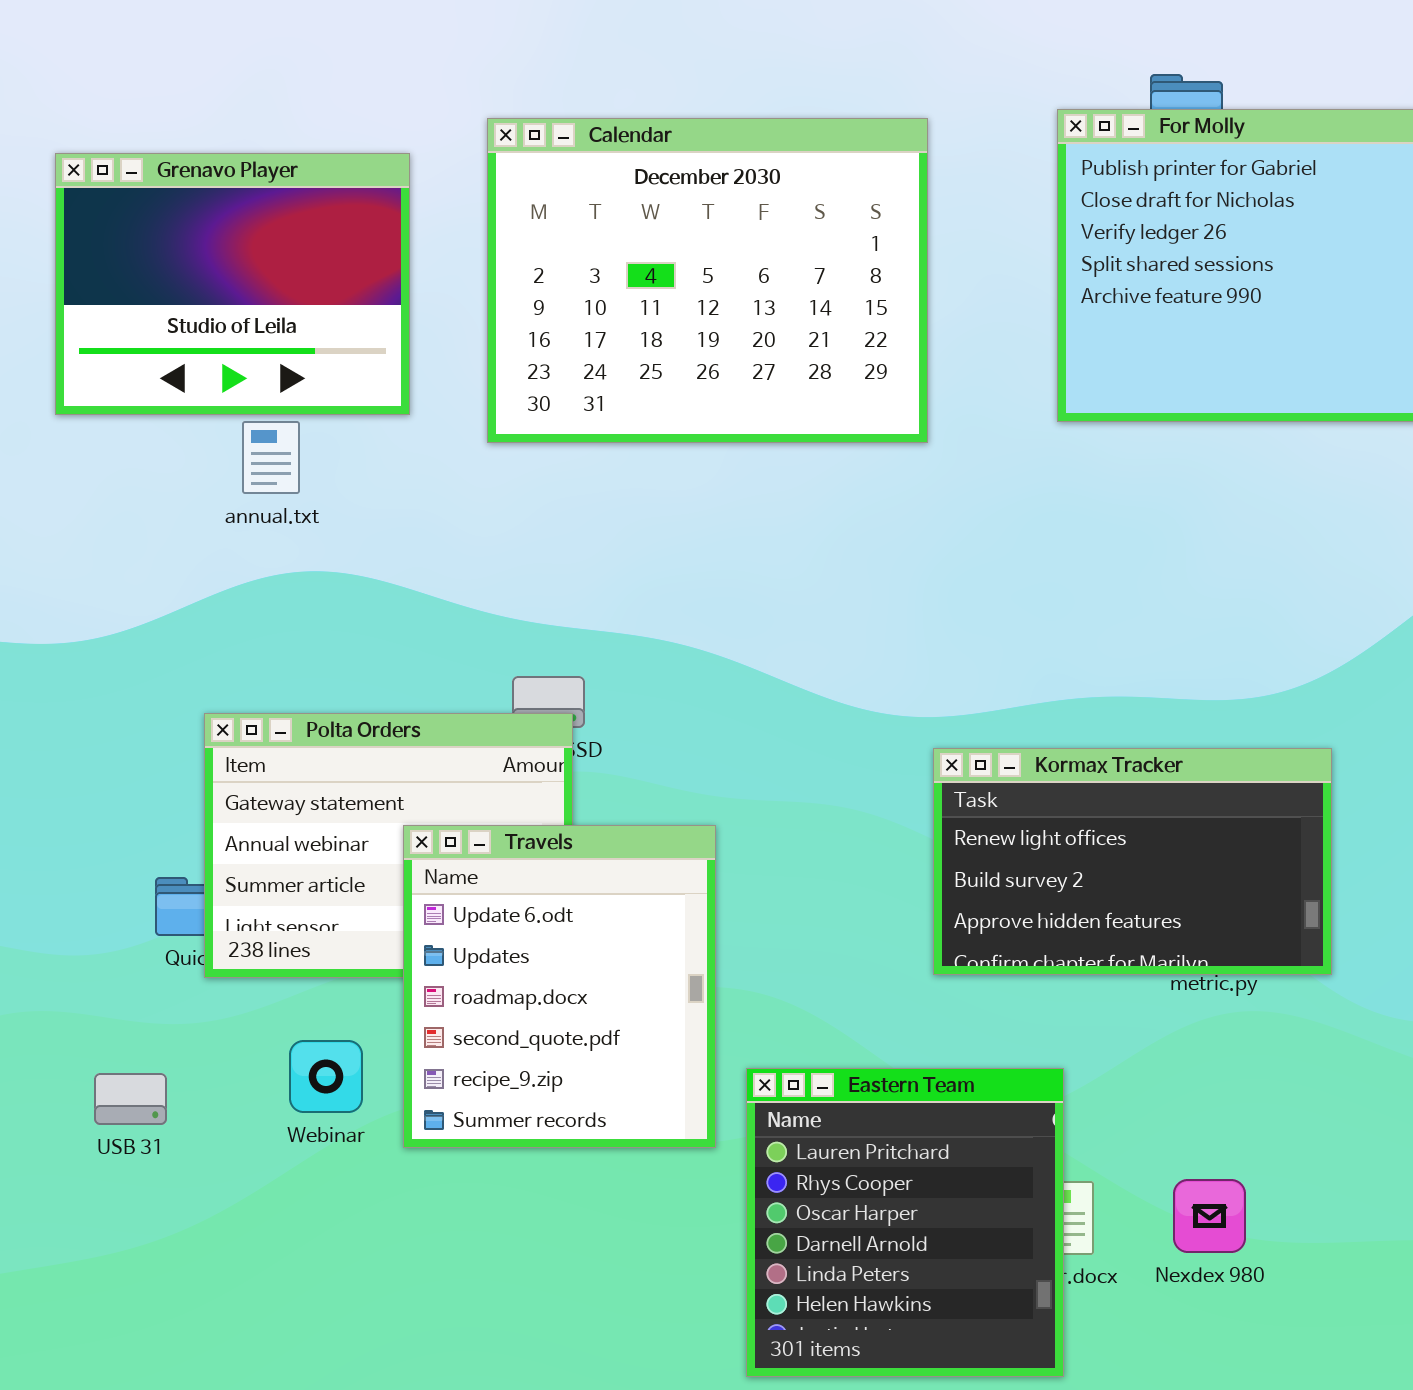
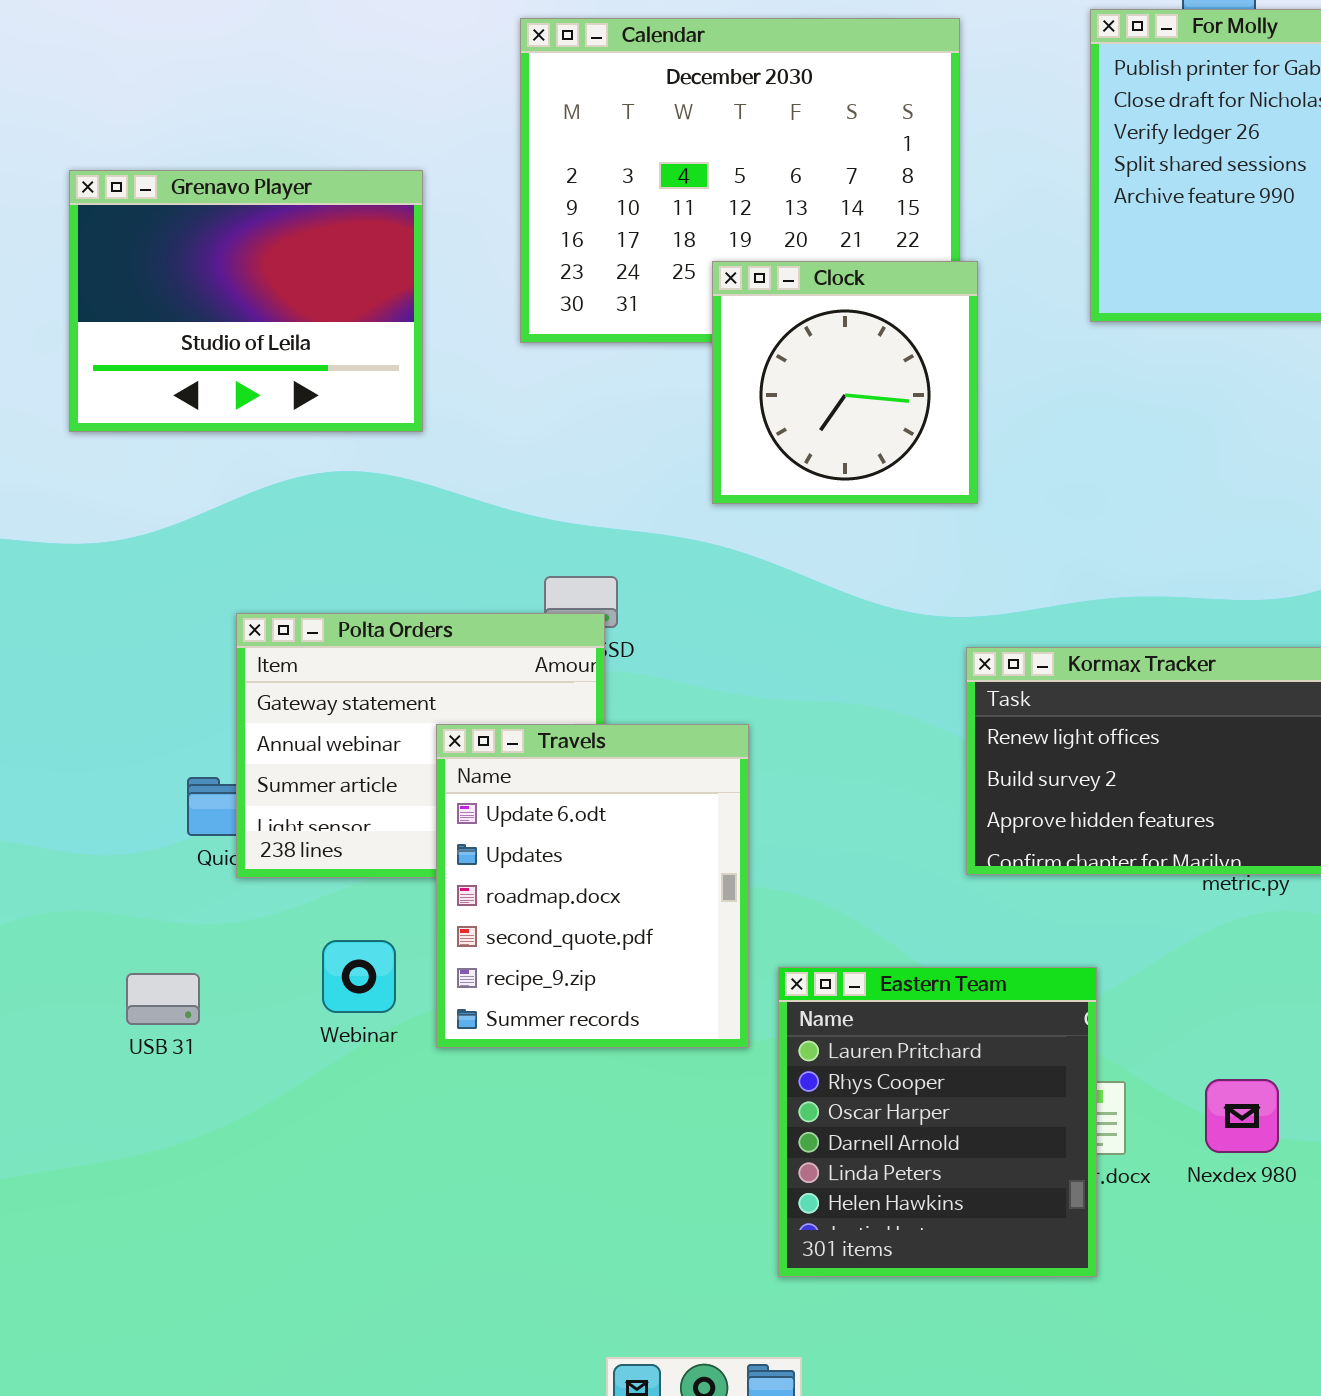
Grenavo Player: [55,153,410,415] -> [69,170,423,432], moved
Clock: none -> [712,261,978,504], opened

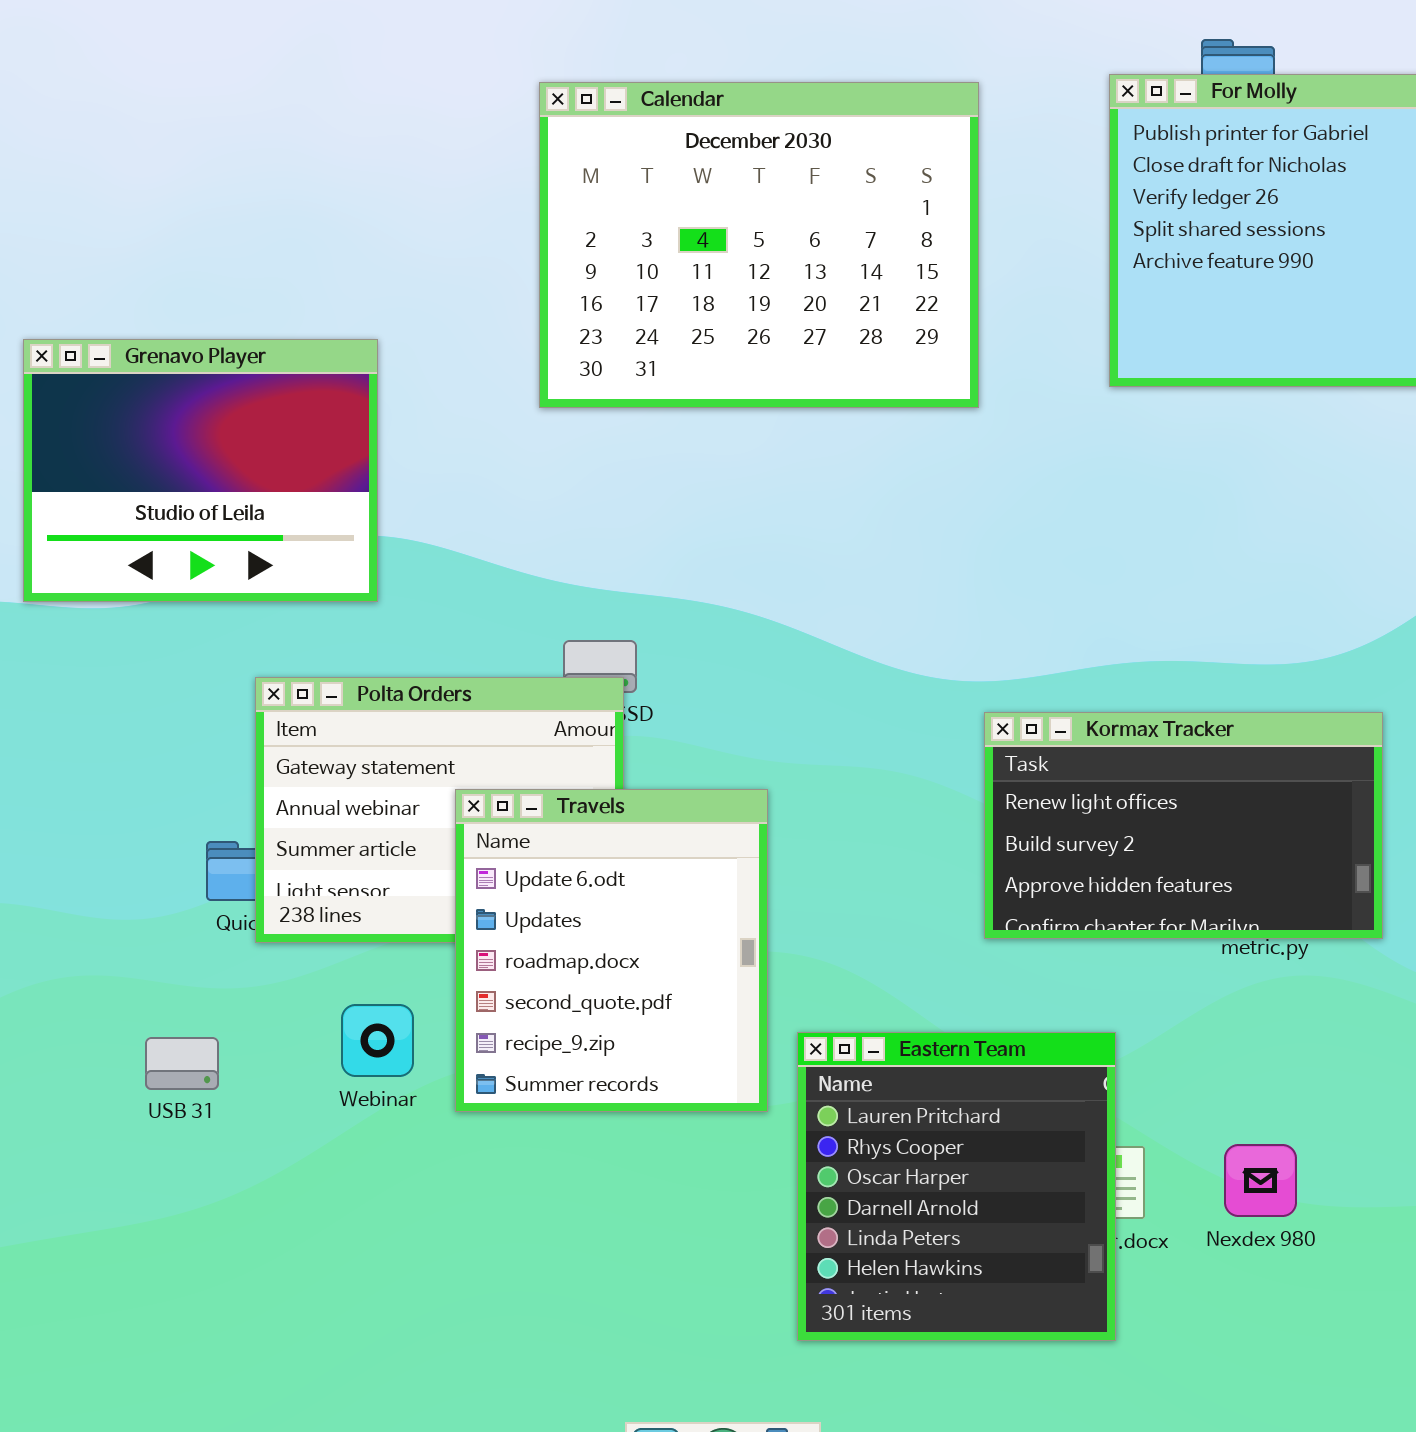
Grenavo Player: [69,170,423,432] -> [23,339,378,602], moved
Clock: [712,261,978,504] -> none, closed

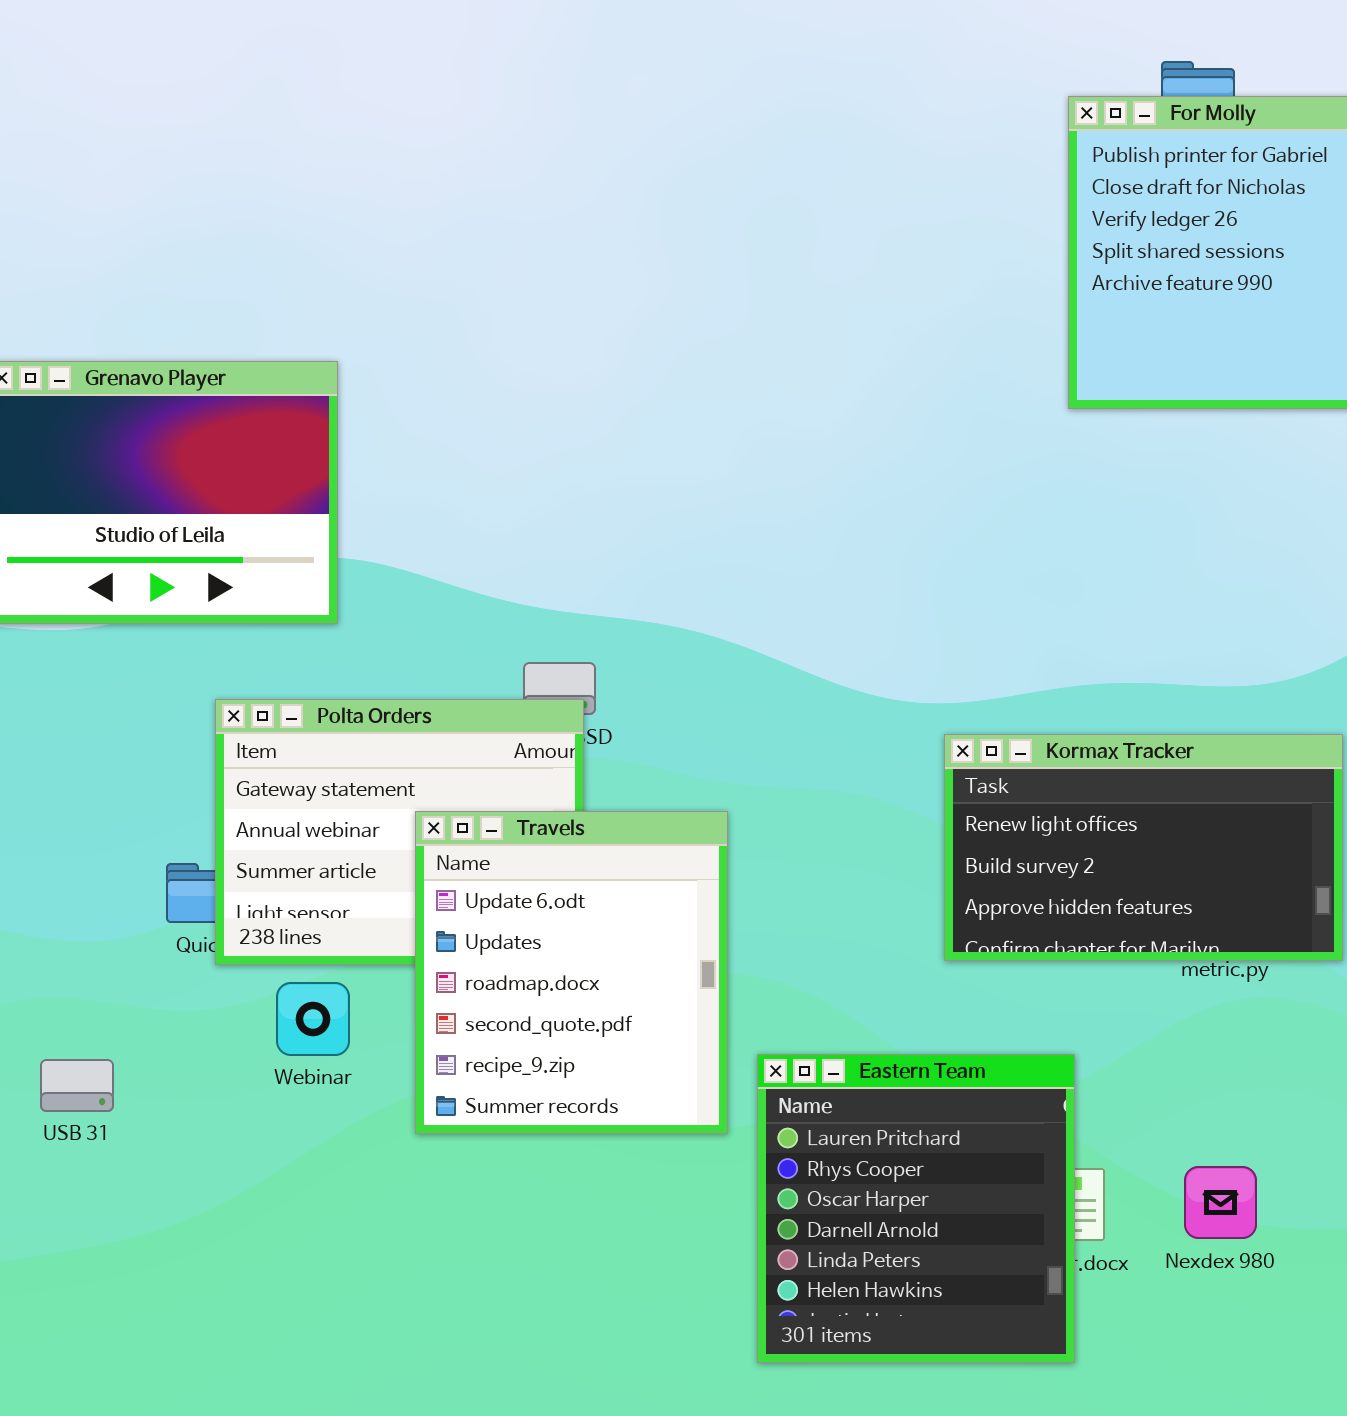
Calendar: [539,82,979,408] -> none, closed
Webinar: [341,1004,414,1077] -> [276,982,350,1056], moved
USB 31: [145,1037,219,1090] -> [40,1059,114,1112], moved

